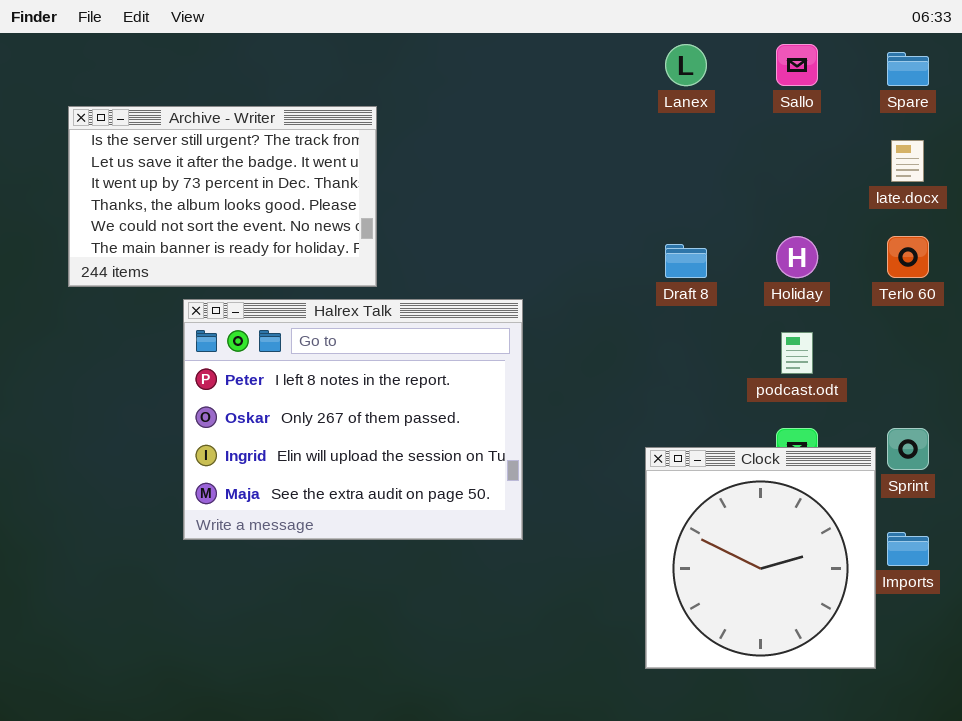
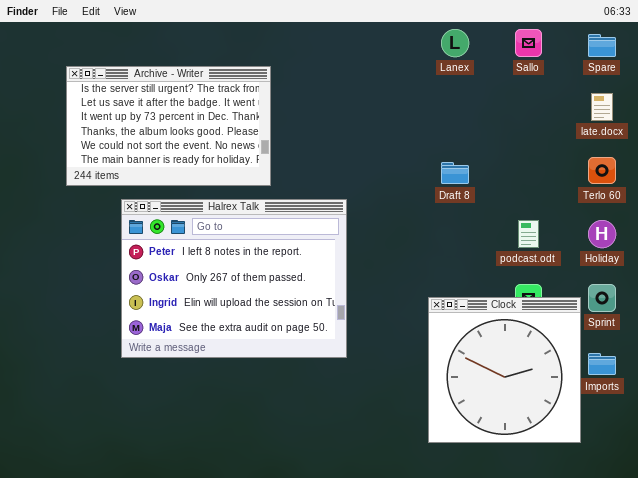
Archive - Writer: [68,106,377,287] -> [66,66,271,186], moved
Holiday: [776,236,818,278] -> [588,220,616,248], moved

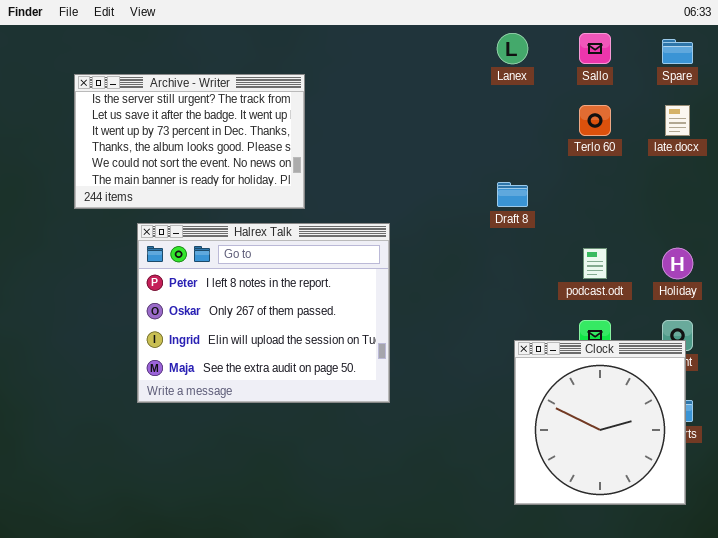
Terlo 60: [588,157,616,184] -> [579,105,611,136], moved
Clock: [428,297,581,443] -> [514,340,686,505], moved

